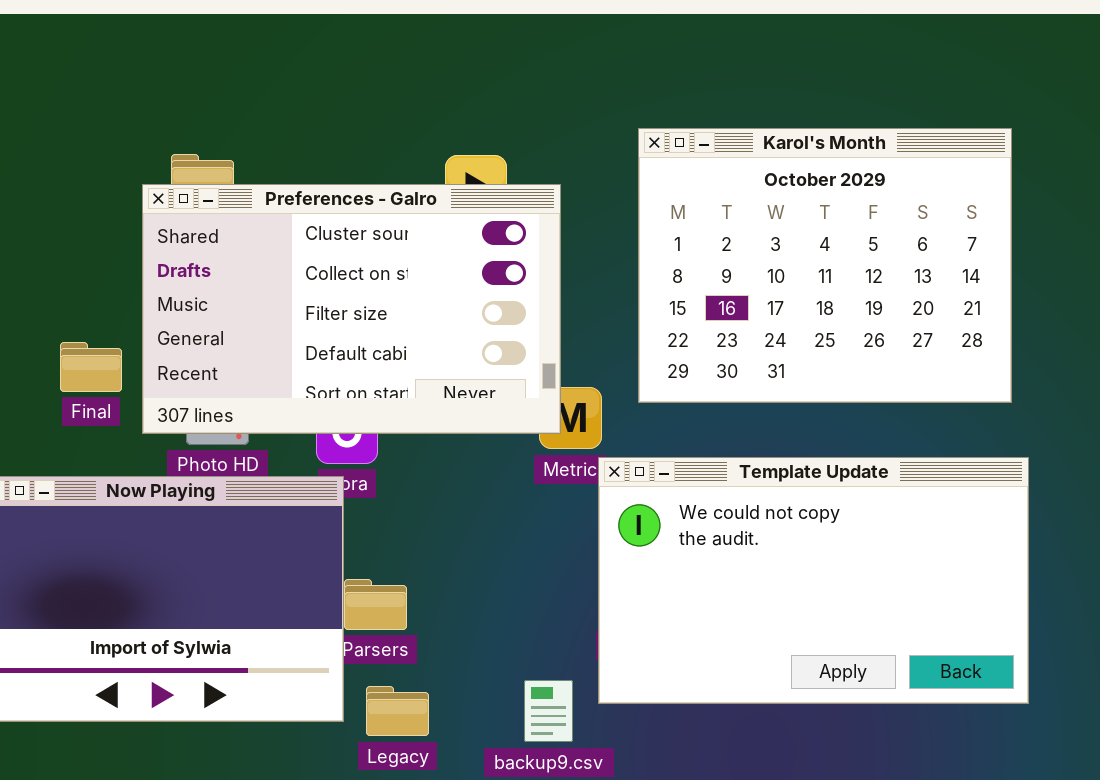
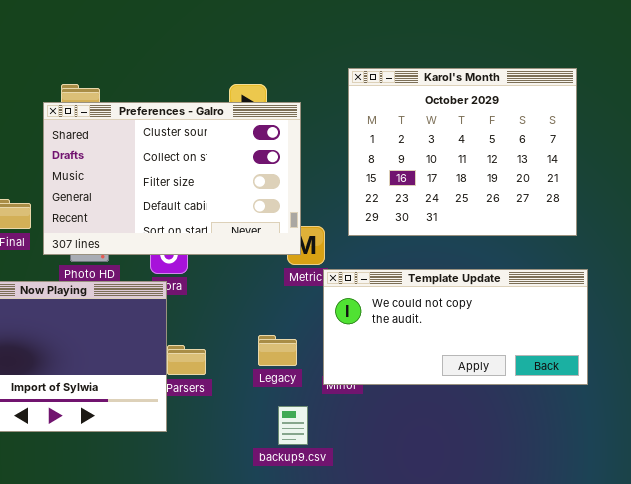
Template Update: [598,457,1029,704] -> [323,269,588,385], resized
Legacy: [366,686,429,736] -> [258,335,297,366], moved

